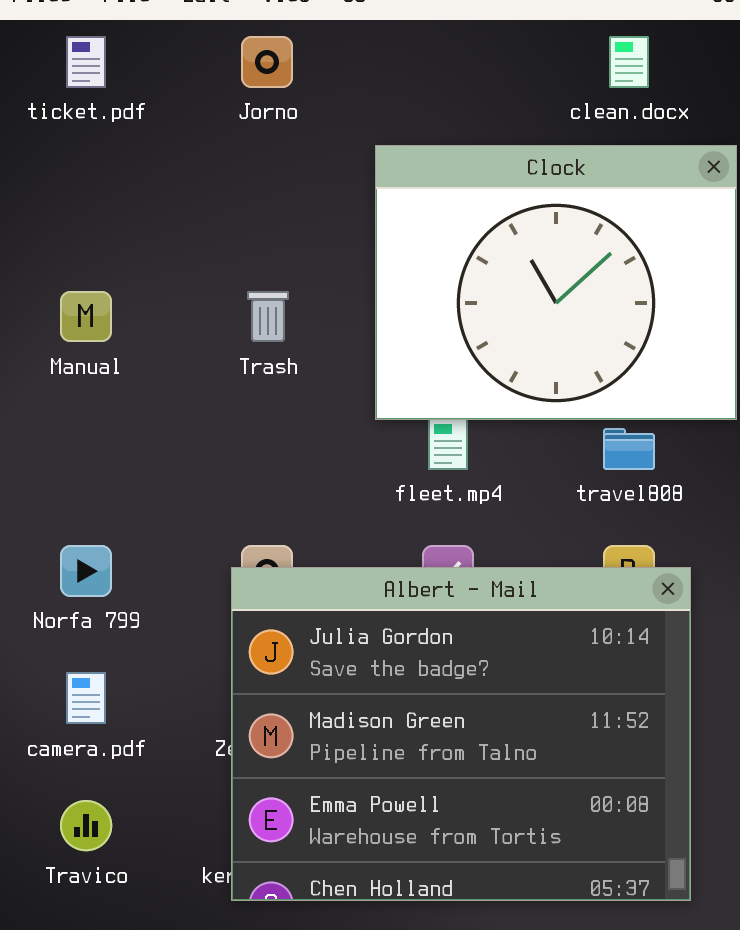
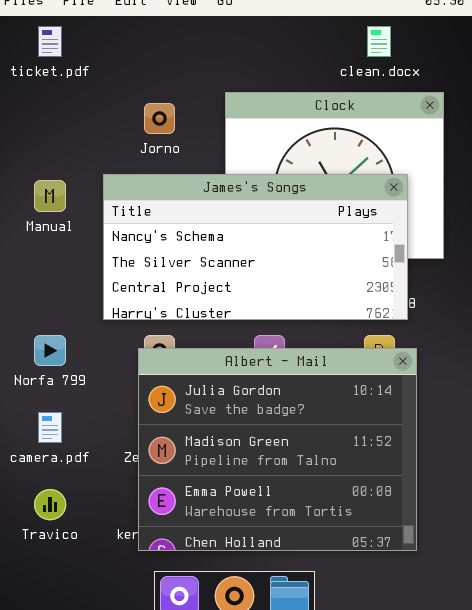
Jorno: [241,36,293,88] -> [144,103,175,134], moved
James's Songs: none -> [103,174,408,320], opened

